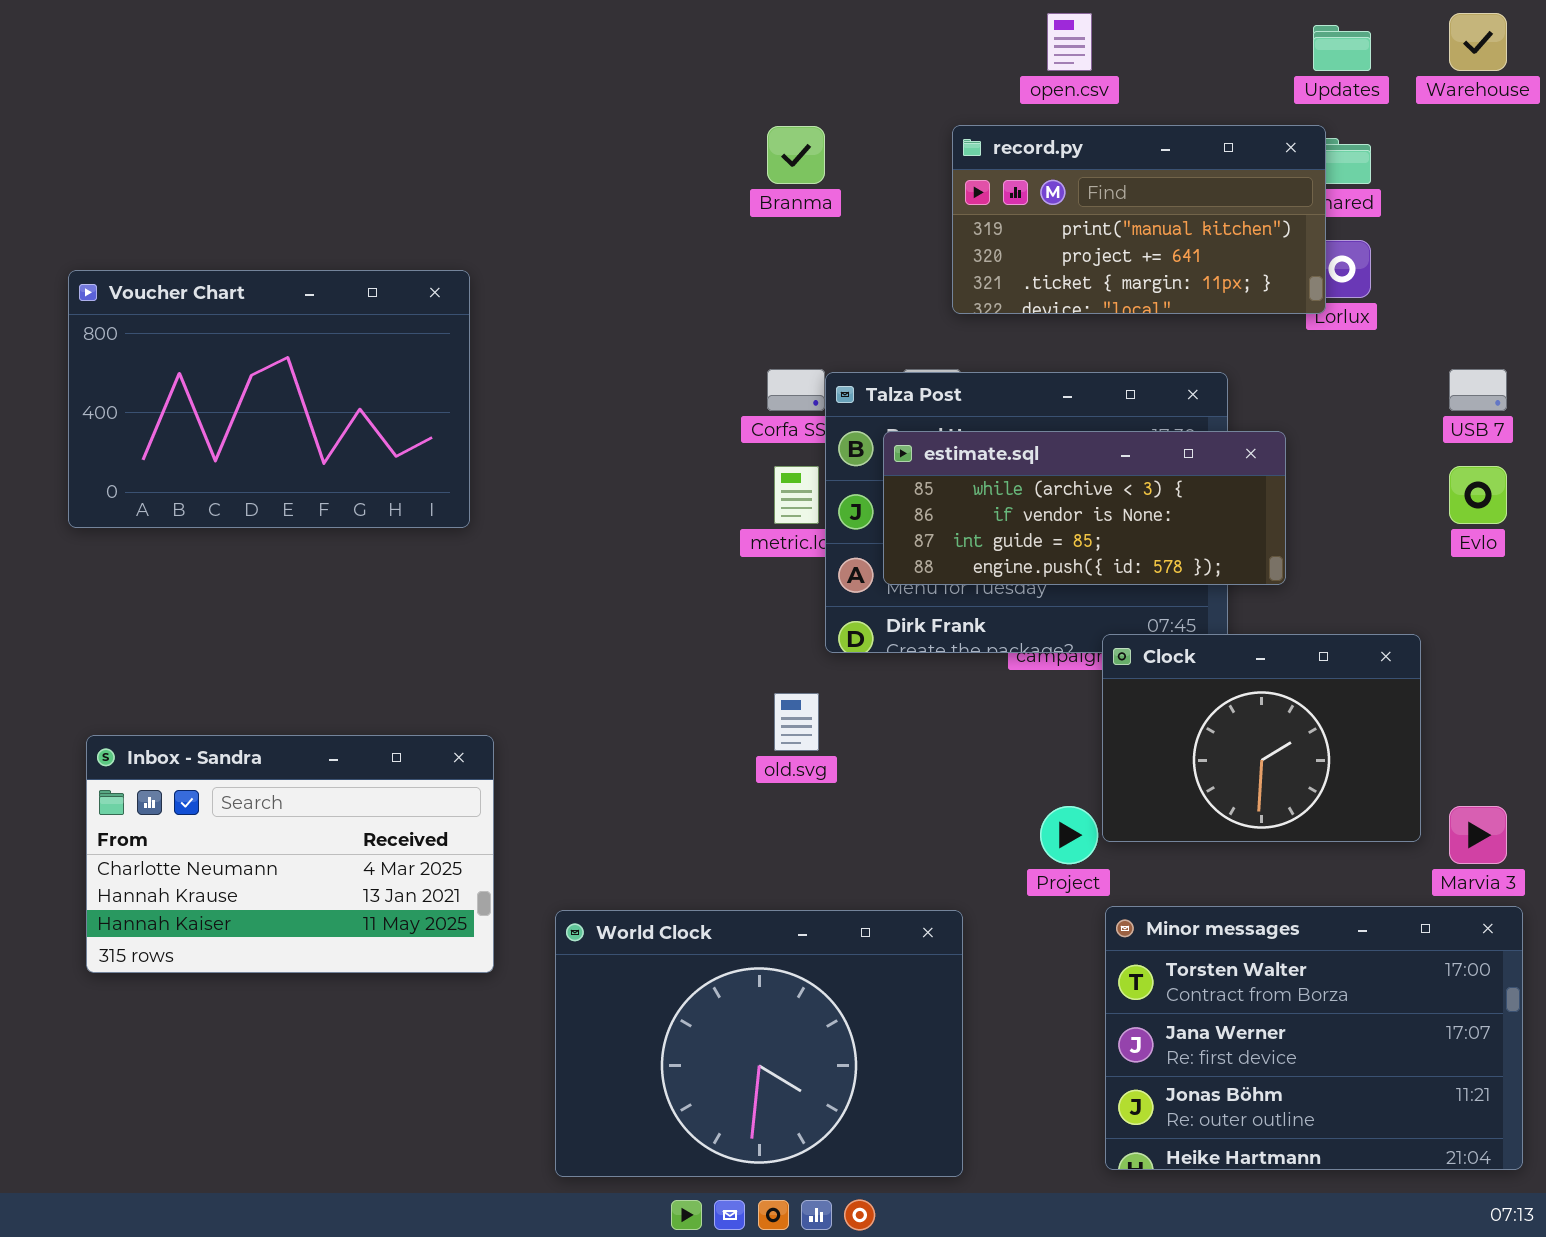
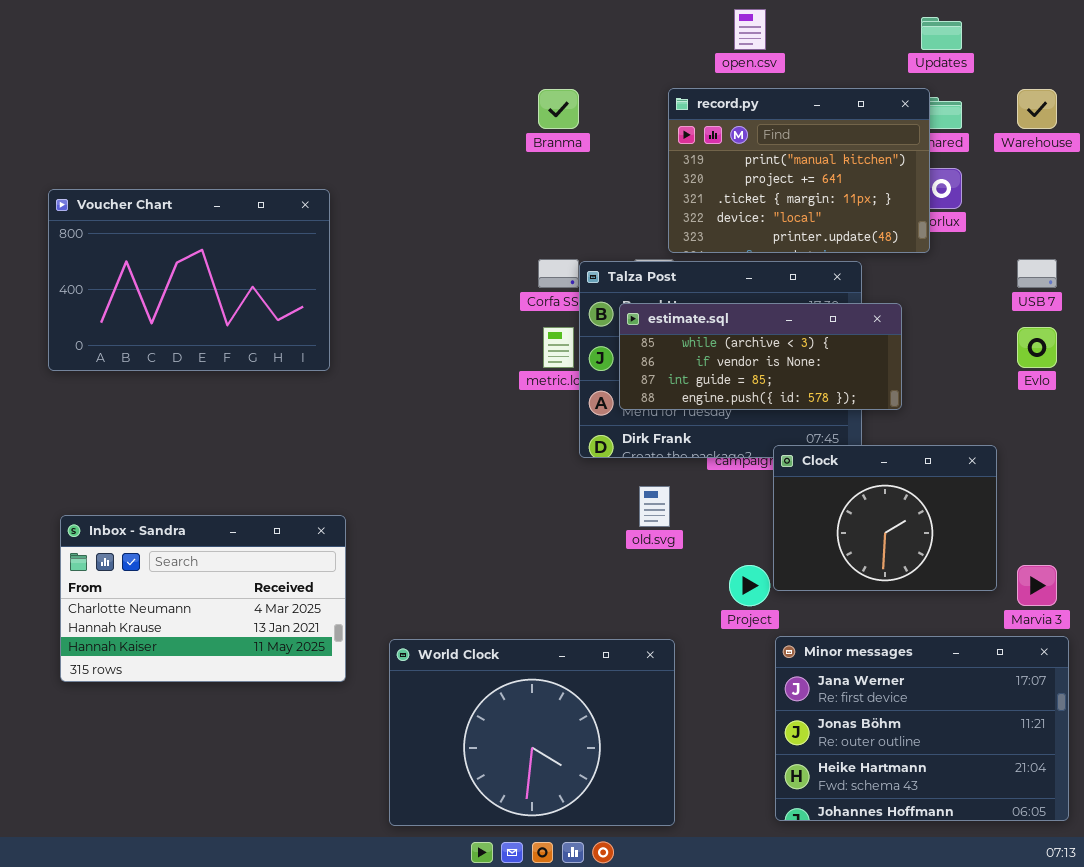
Warehouse: [1449,13,1507,71] -> [1017,89,1057,129], moved
record.py: [952,125,1326,314] -> [668,88,930,253], resized
old.svg: [774,693,819,751] -> [639,486,670,527], moved
Minor messages: [1105,906,1523,1170] -> [775,636,1069,821], scrolled down 1 row

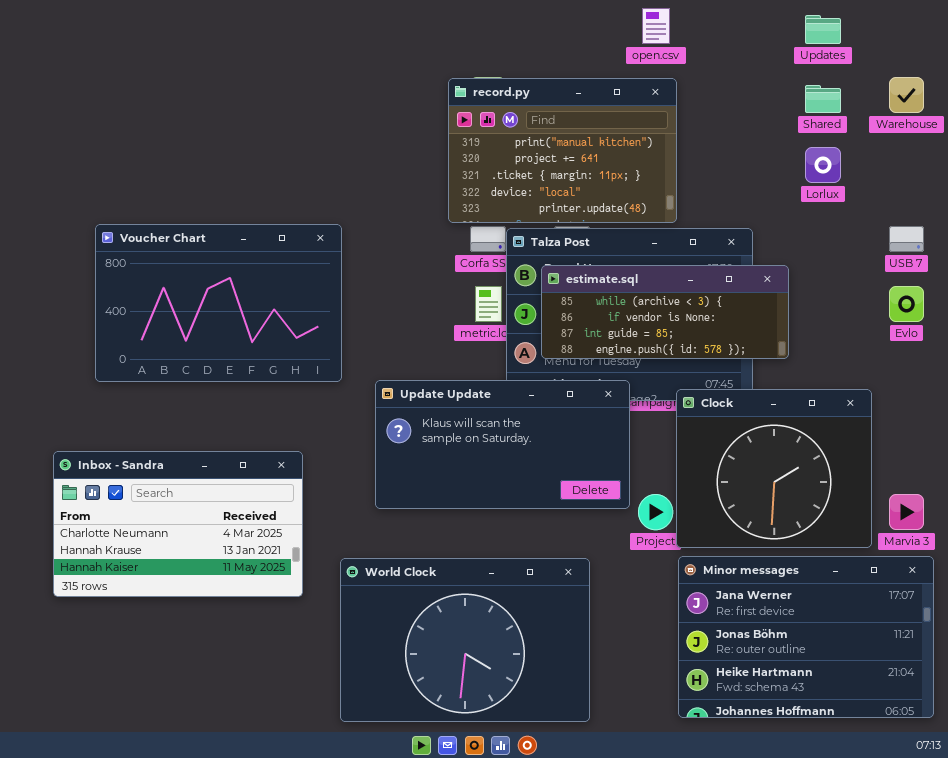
record.py: [668,88,930,253] -> [448,78,677,223], moved
Voucher Chart: [48,189,330,371] -> [95,224,342,382], moved
Update Update: none -> [375,380,630,509], opened
Clock: [773,445,997,591] -> [676,389,872,548], resized

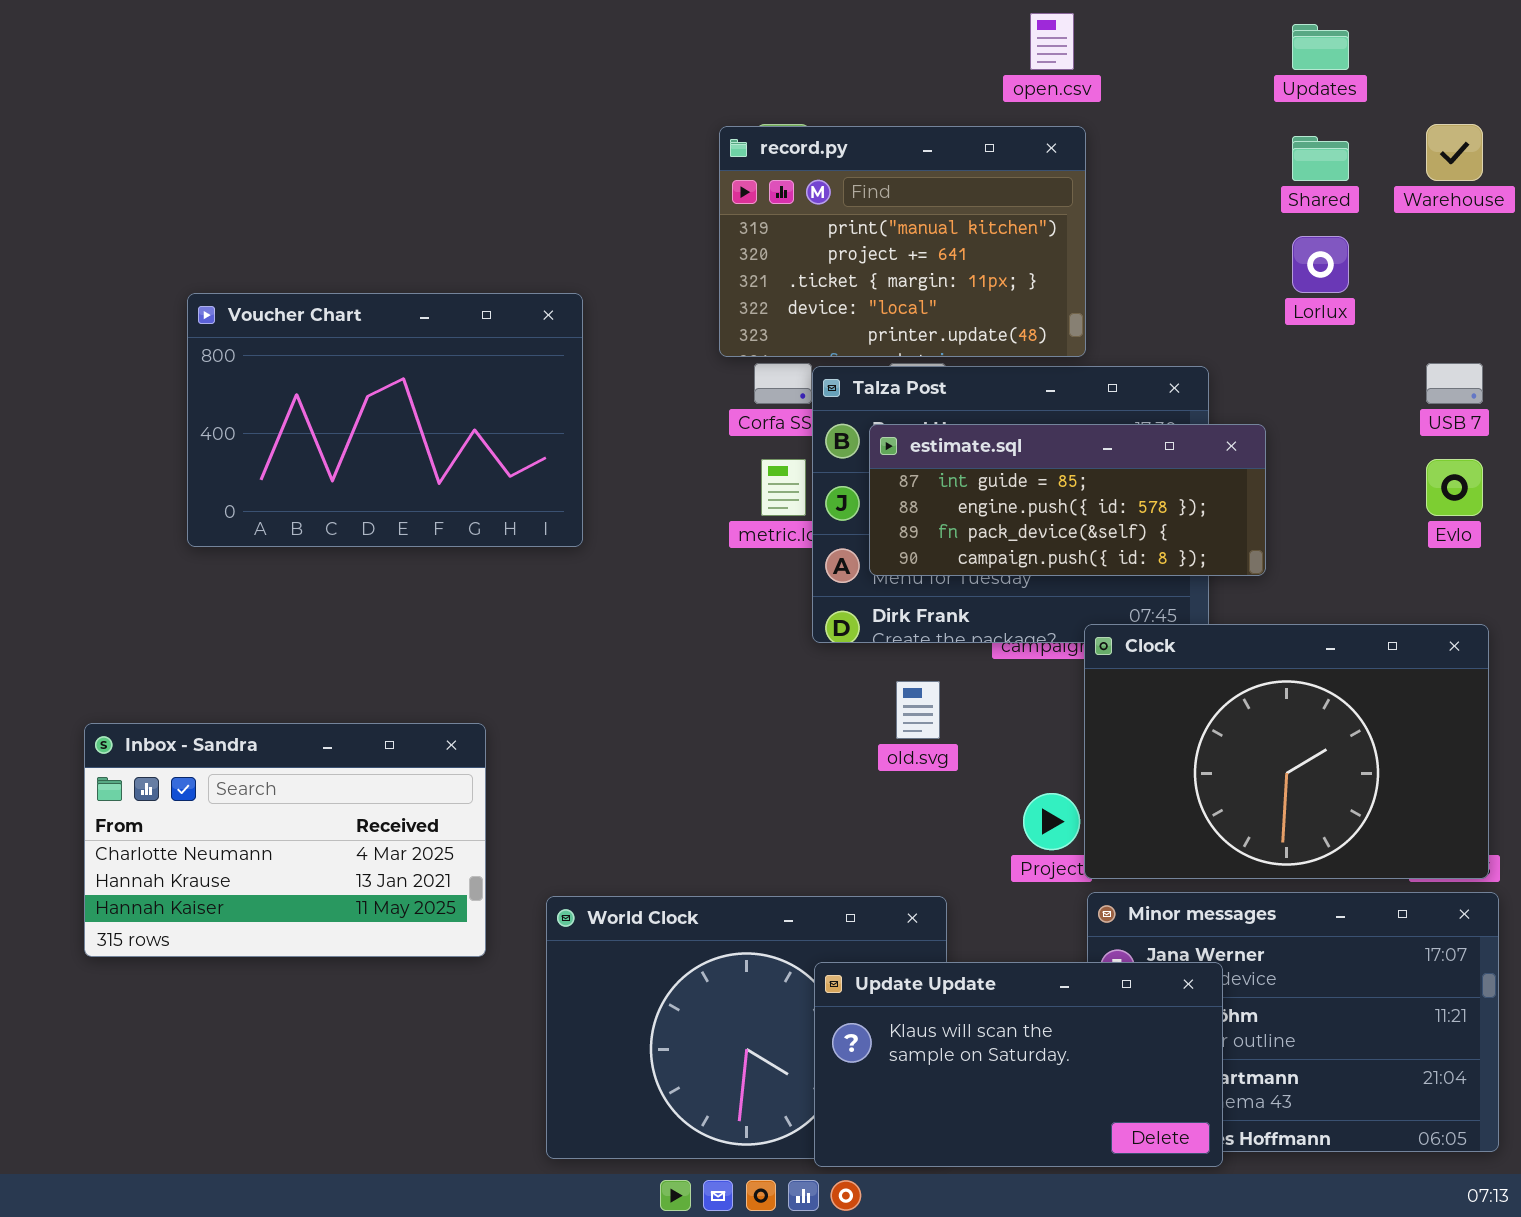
Voucher Chart: [95,224,342,382] -> [187,293,583,547], moved
estimate.sql: [541,265,789,359] -> [869,424,1266,576], scrolled down 2 rows
Update Update: [375,380,630,509] -> [814,962,1223,1167], moved
Clock: [676,389,872,548] -> [1084,624,1489,879], resized

